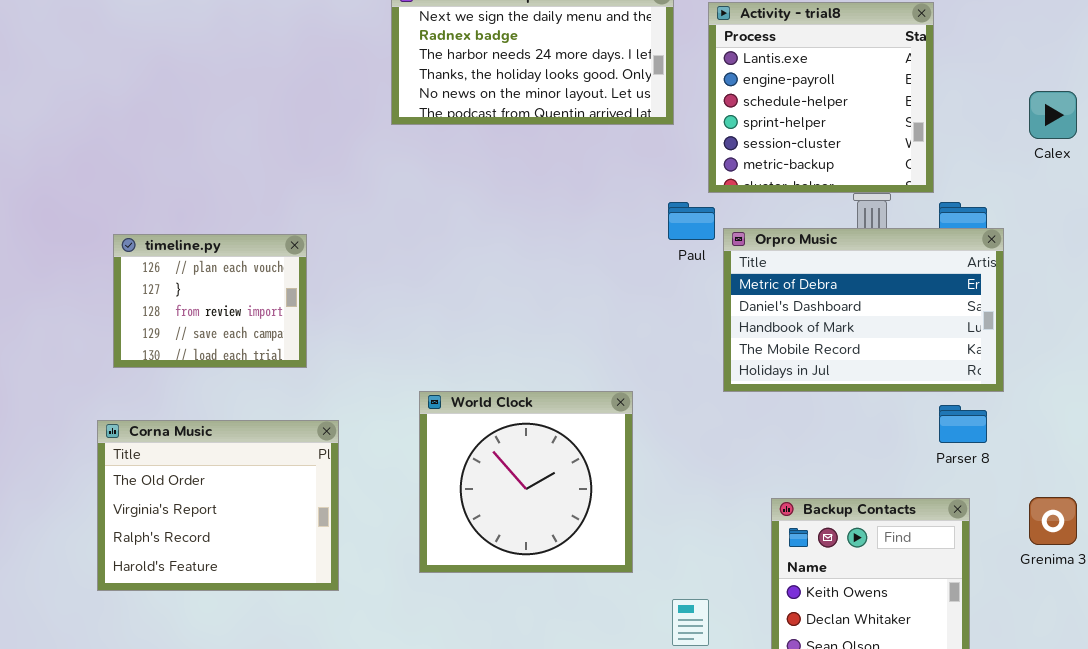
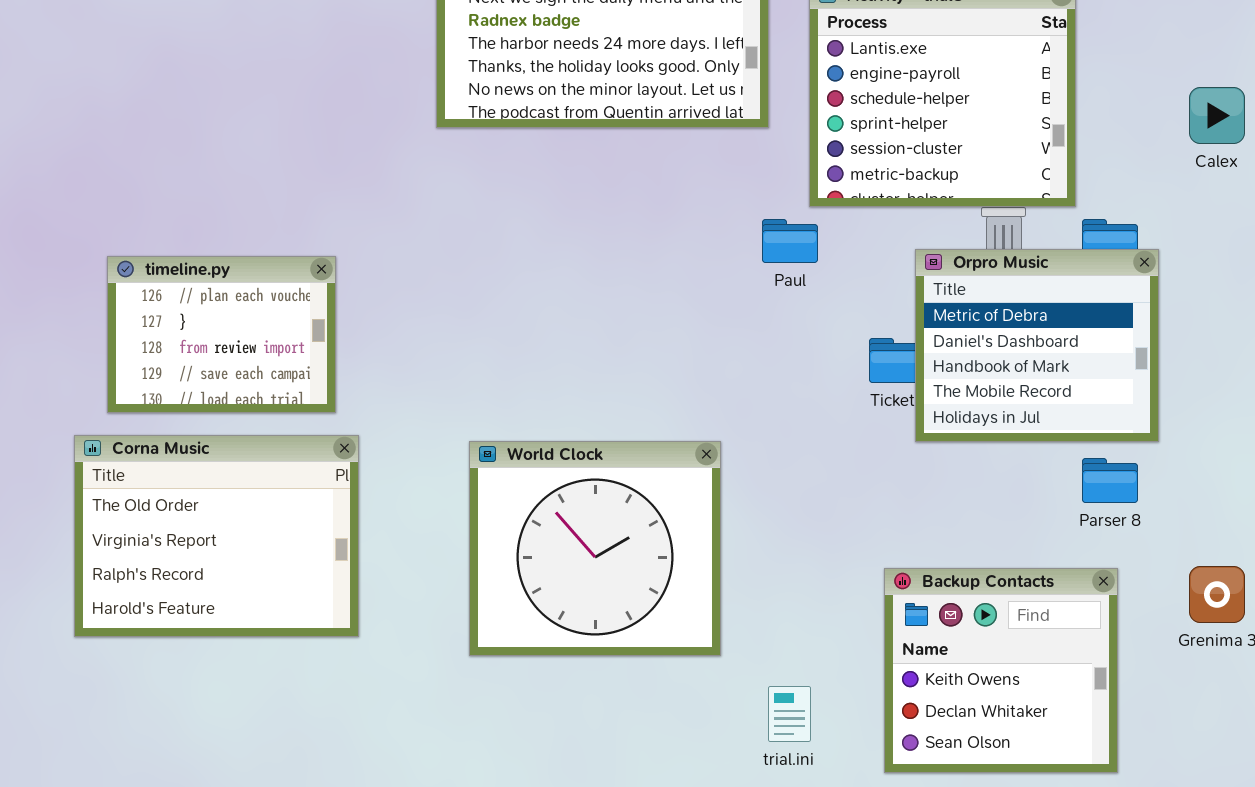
Orpro Music: [723,228,1004,392] -> [915,249,1159,442], resized
Corna Music: [97,420,339,591] -> [74,435,359,637], moved

